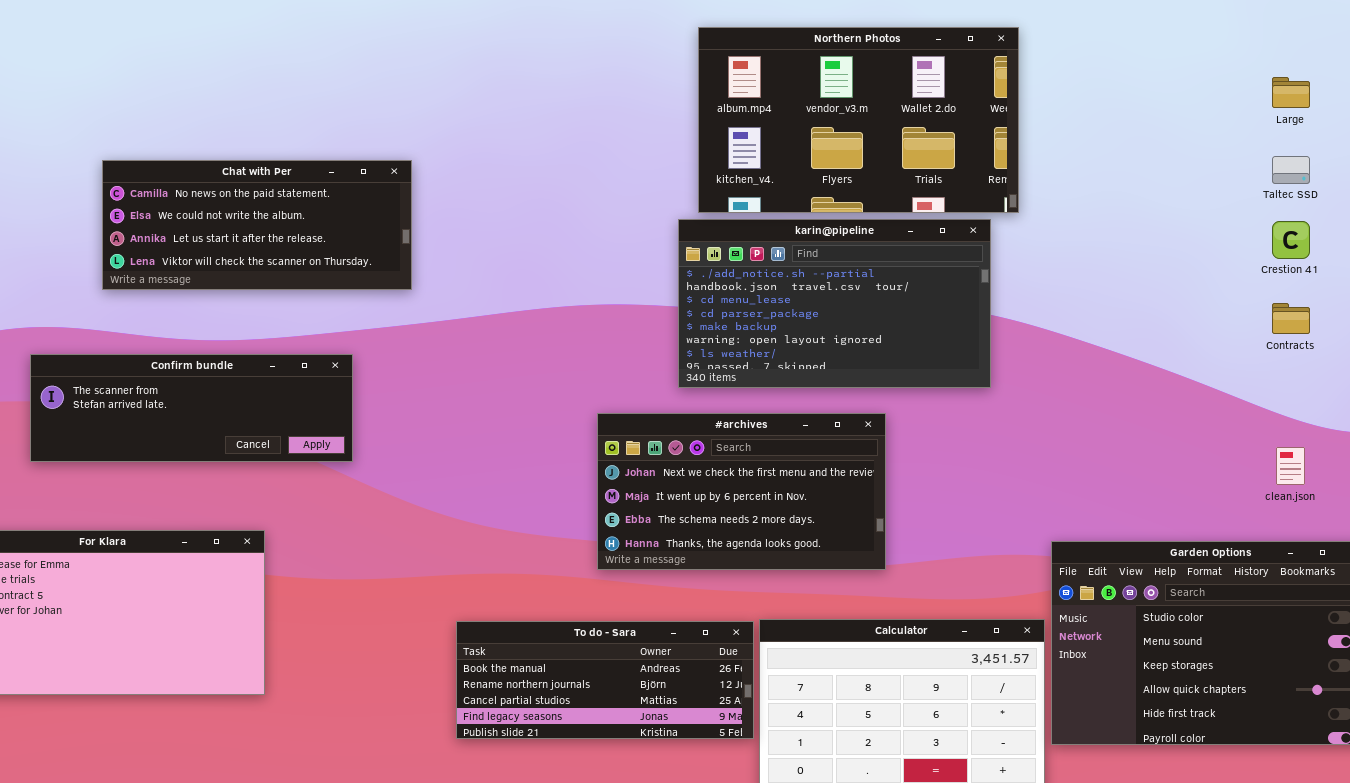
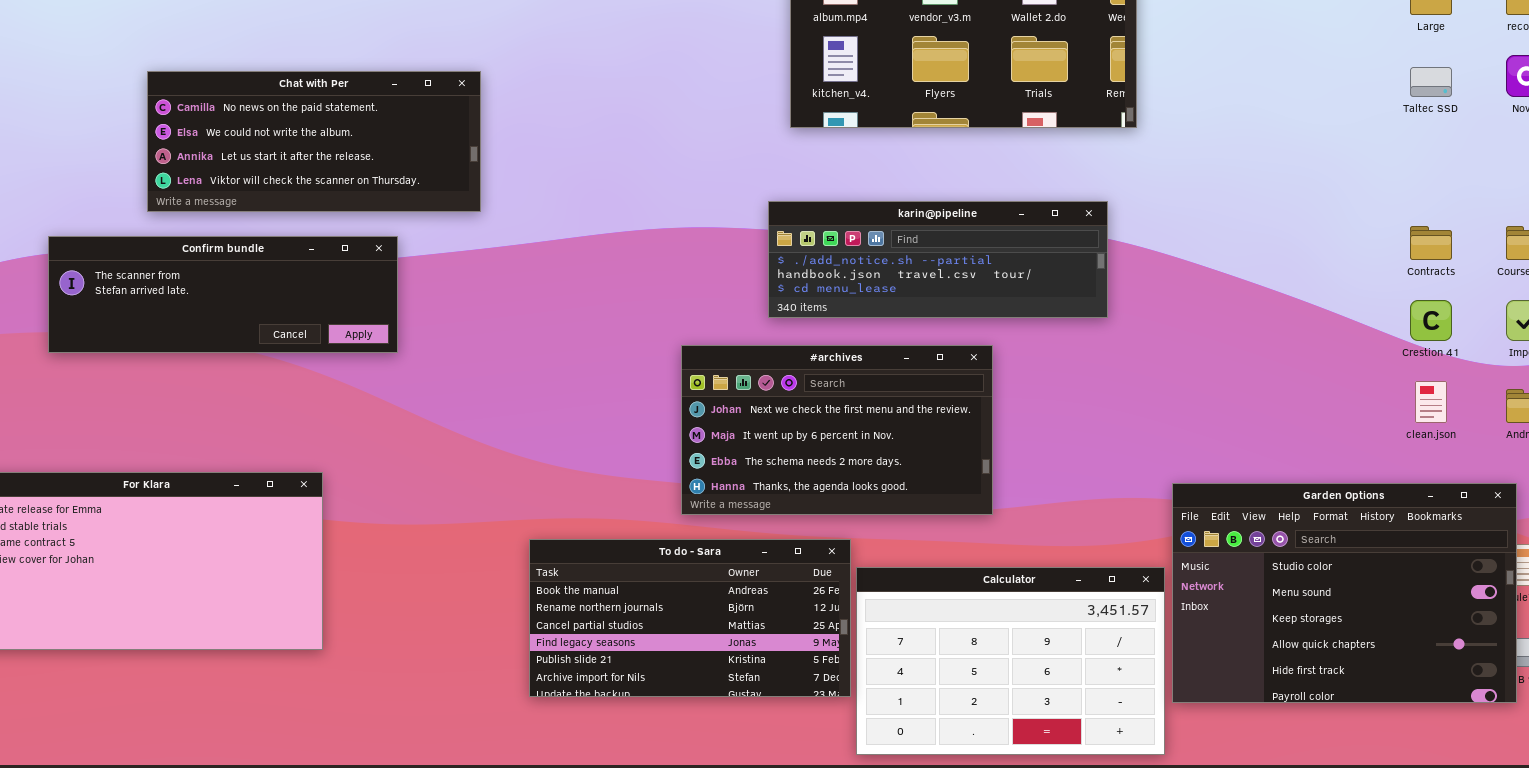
karin@pipeline: [678,219,991,388] -> [768,201,1108,318], resized
Crestion 41: [1272,221,1310,259] -> [1410,300,1452,341], moved
Confirm bundle: [30,354,353,462] -> [48,236,398,353], moved
To do - Sara: [456,621,754,739] -> [529,539,851,697], resized

